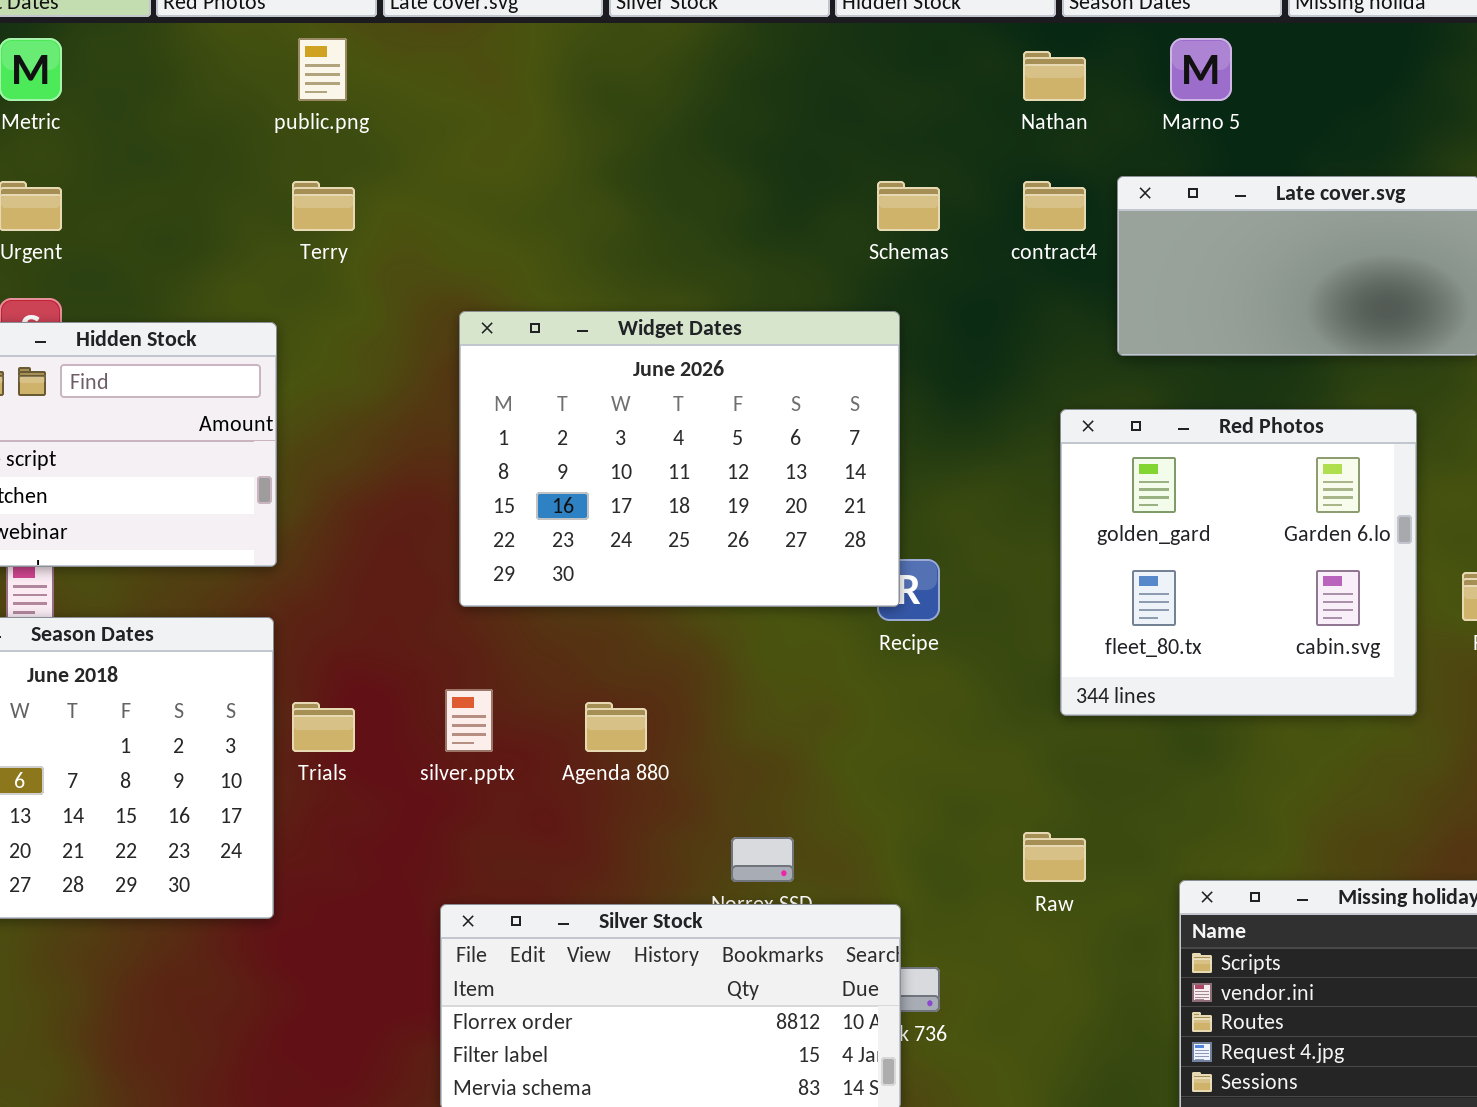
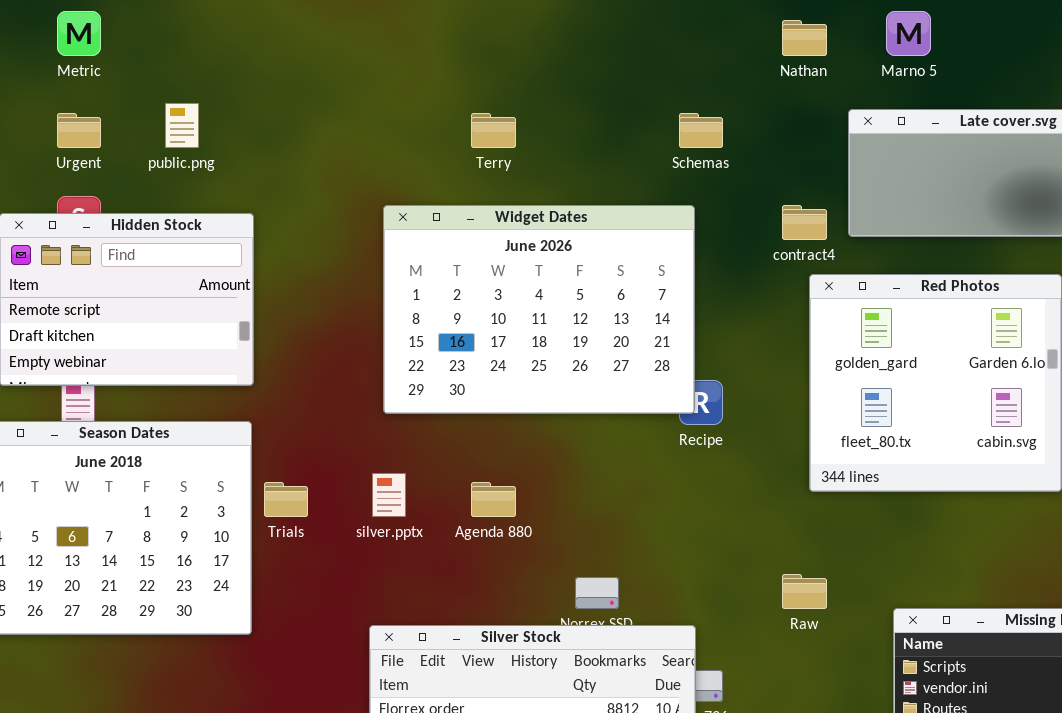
public.png: [298,38,347,101] -> [165,103,199,148], moved
Terry: [292,181,355,231] -> [471,113,516,148], moved
contract4: [1023,181,1086,231] -> [782,205,827,240], moved

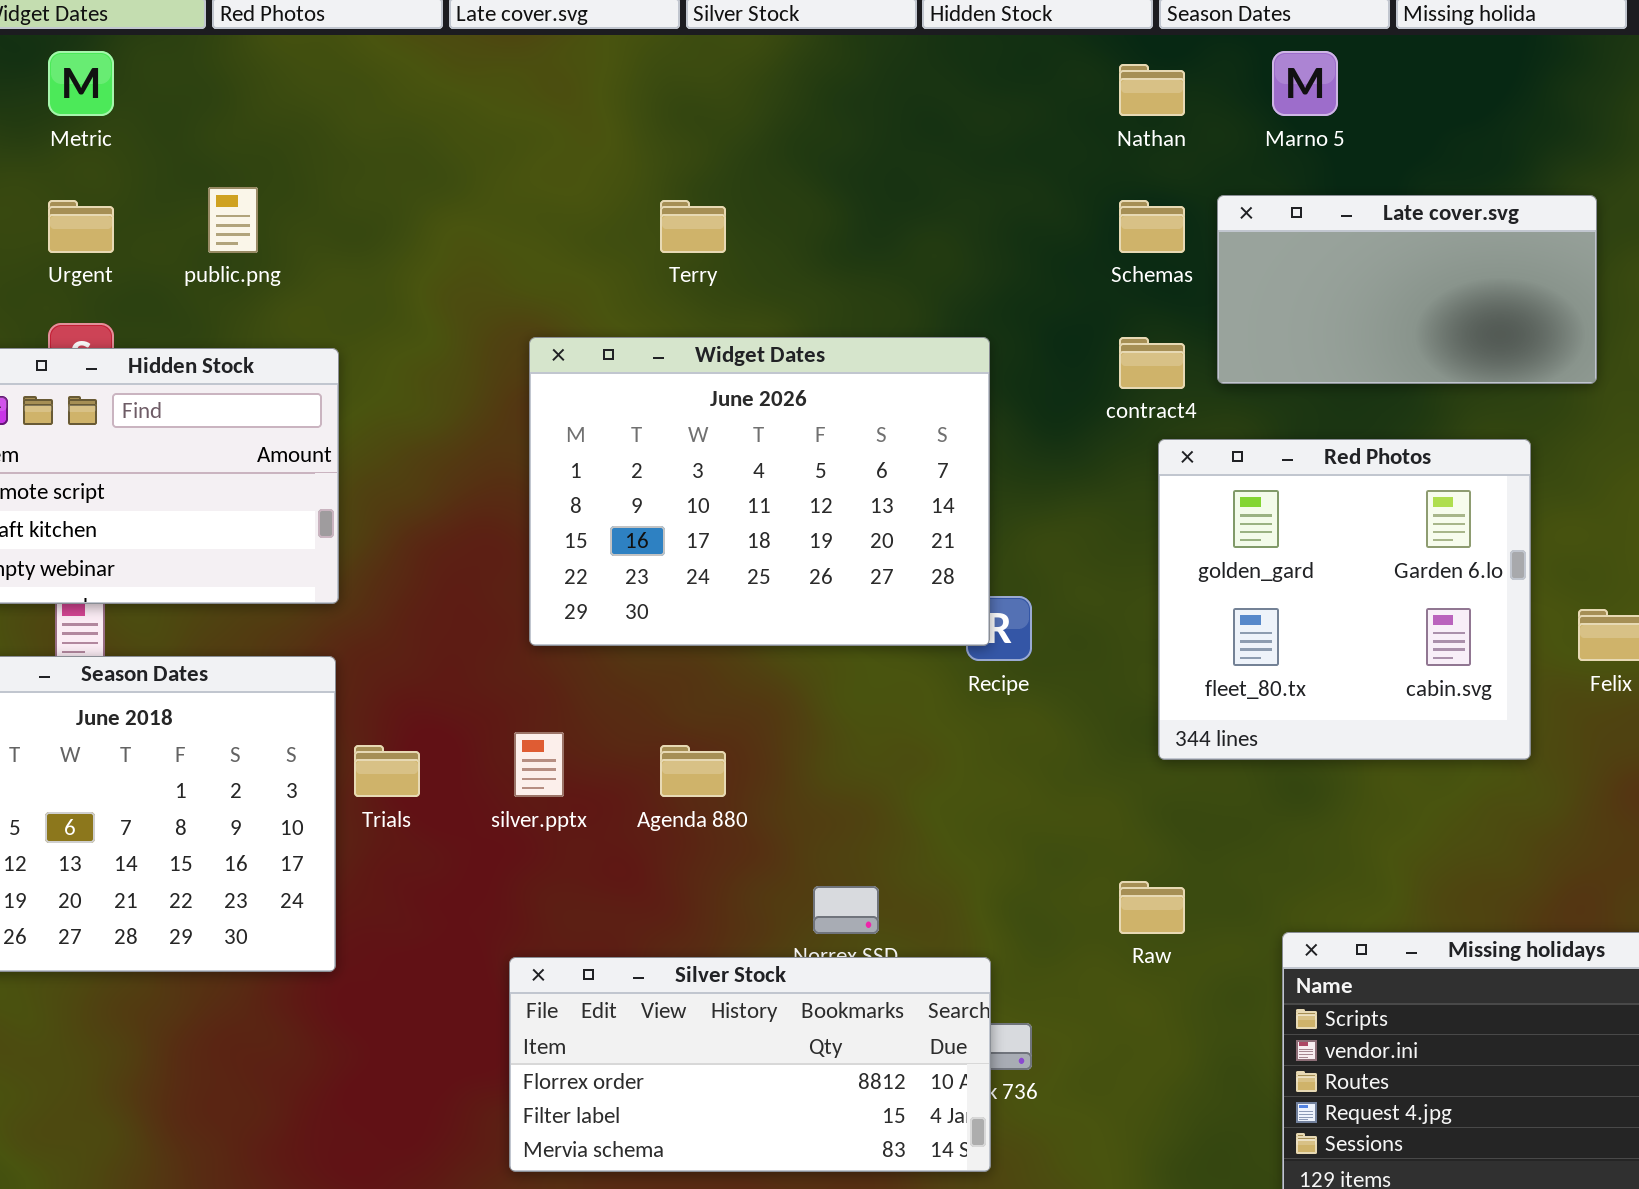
Schemas: [679,113,723,148] -> [1119,200,1185,253], moved

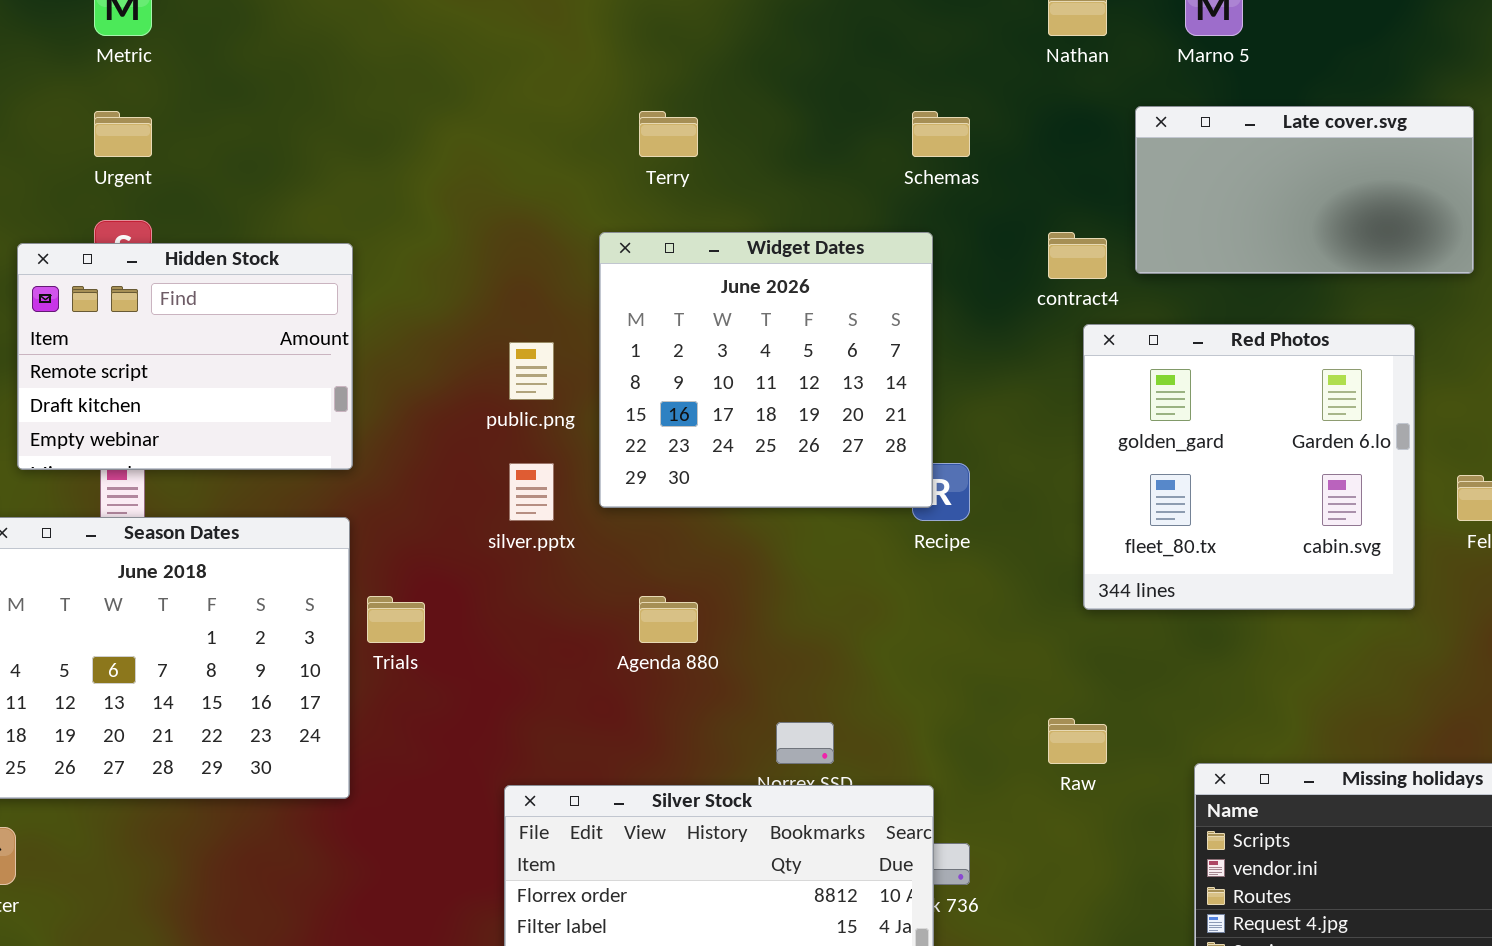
public.png: [208,187,258,253] -> [509,342,554,400], moved
Schemas: [1119,200,1185,253] -> [912,111,970,157], moved
Widget Dates: [529,337,990,646] -> [599,232,933,508], resized
silver.pptx: [514,732,564,797] -> [509,463,554,521], moved

